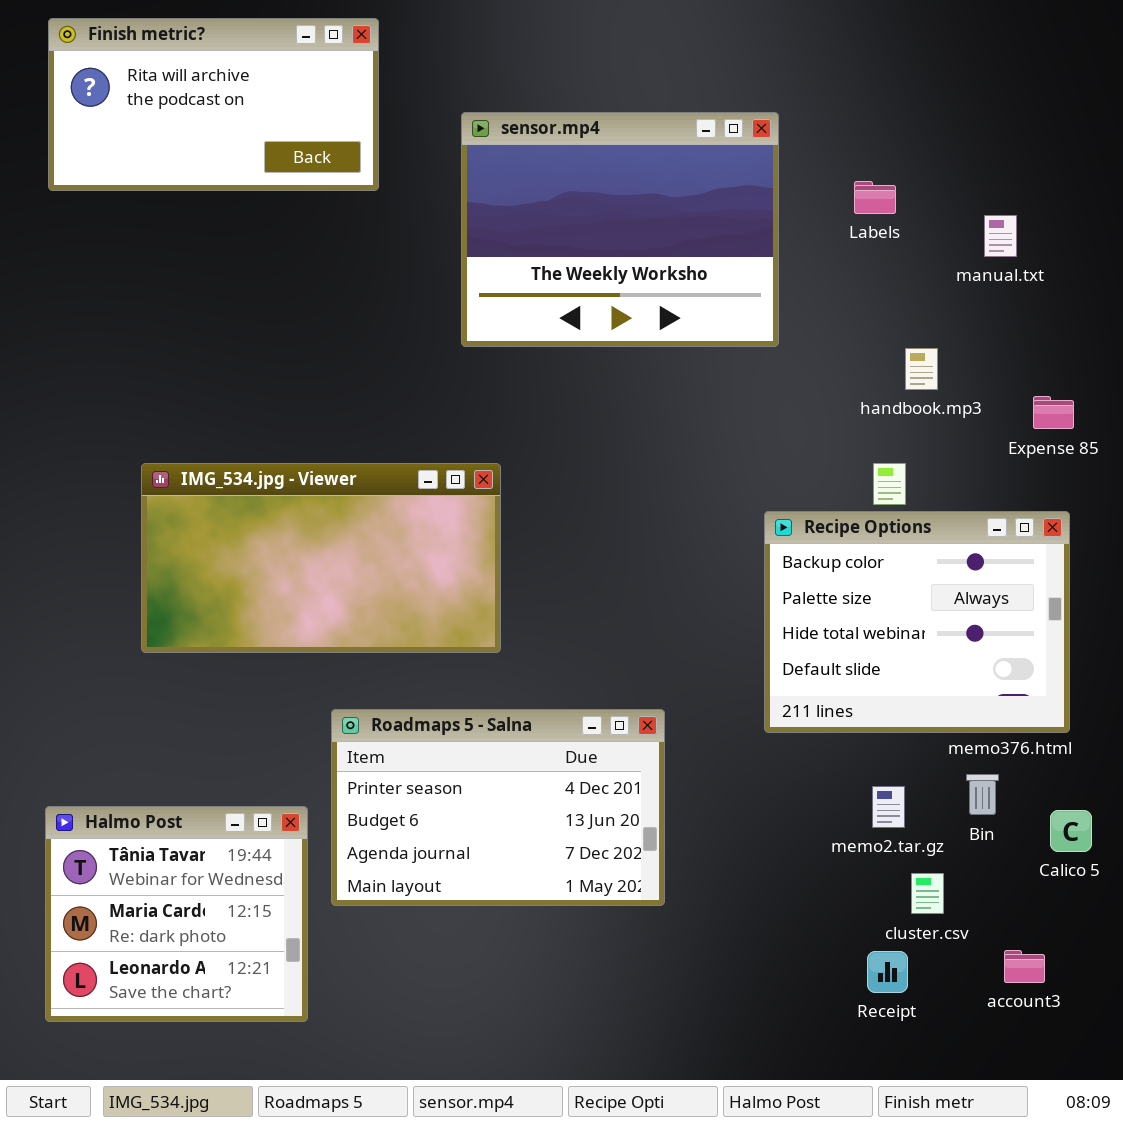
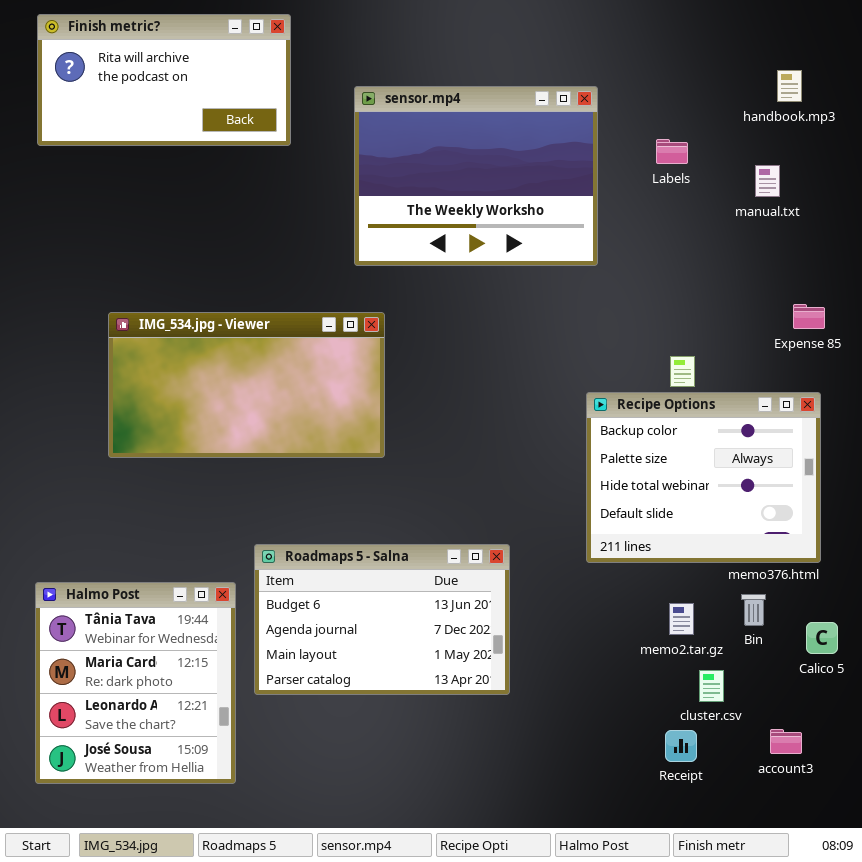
handbook.mp3: [905,348,938,390] -> [777,70,802,102], moved
IMG_534.jpg - Viewer: [141,463,501,653] -> [108,312,385,458], moved
Roadmaps 5 - Salna: [331,709,665,906] -> [254,544,510,695], scrolled down 1 row
Halmo Post: [45,806,308,1022] -> [35,582,236,784], resized

